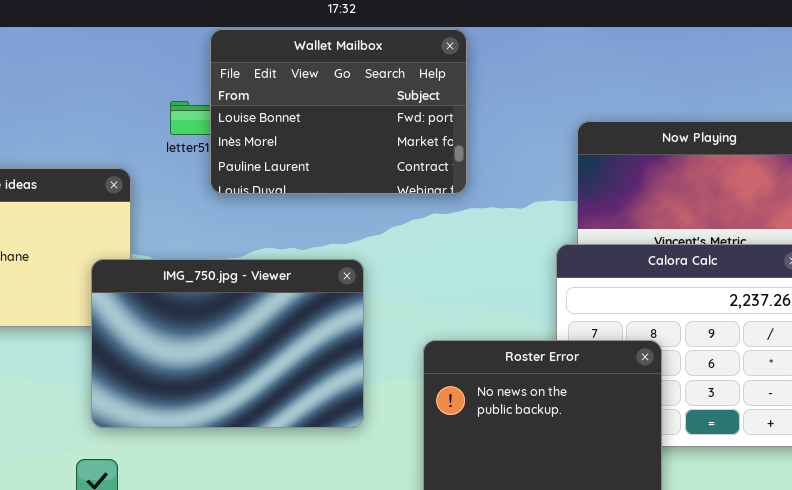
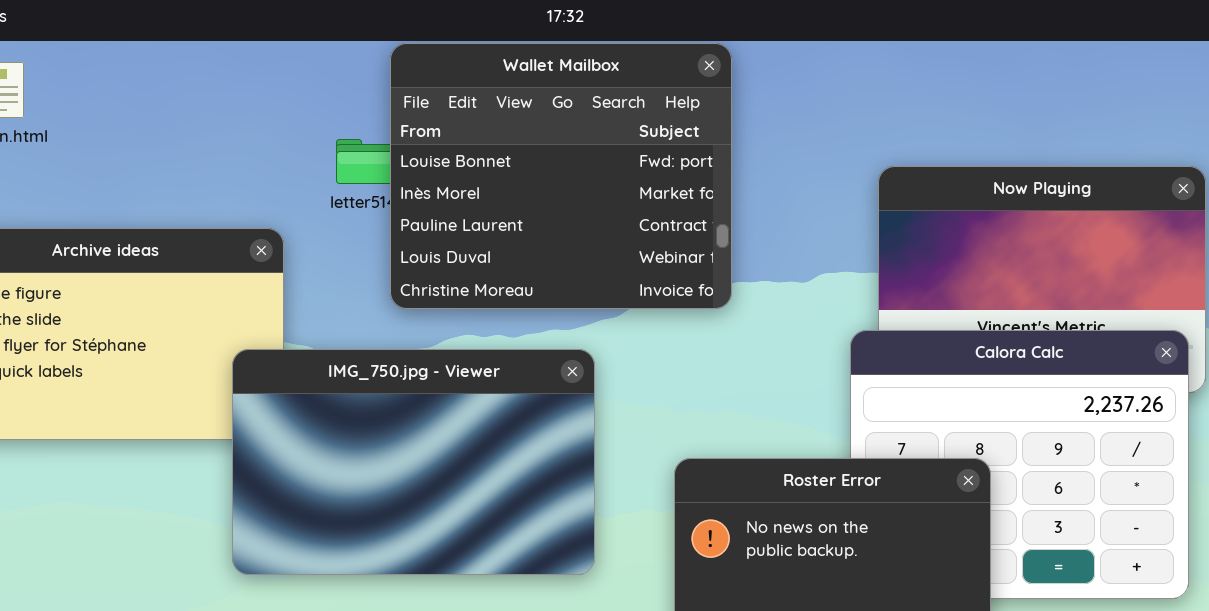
Wallet Mailbox: [210,29,467,194] -> [390,43,732,309], resized

